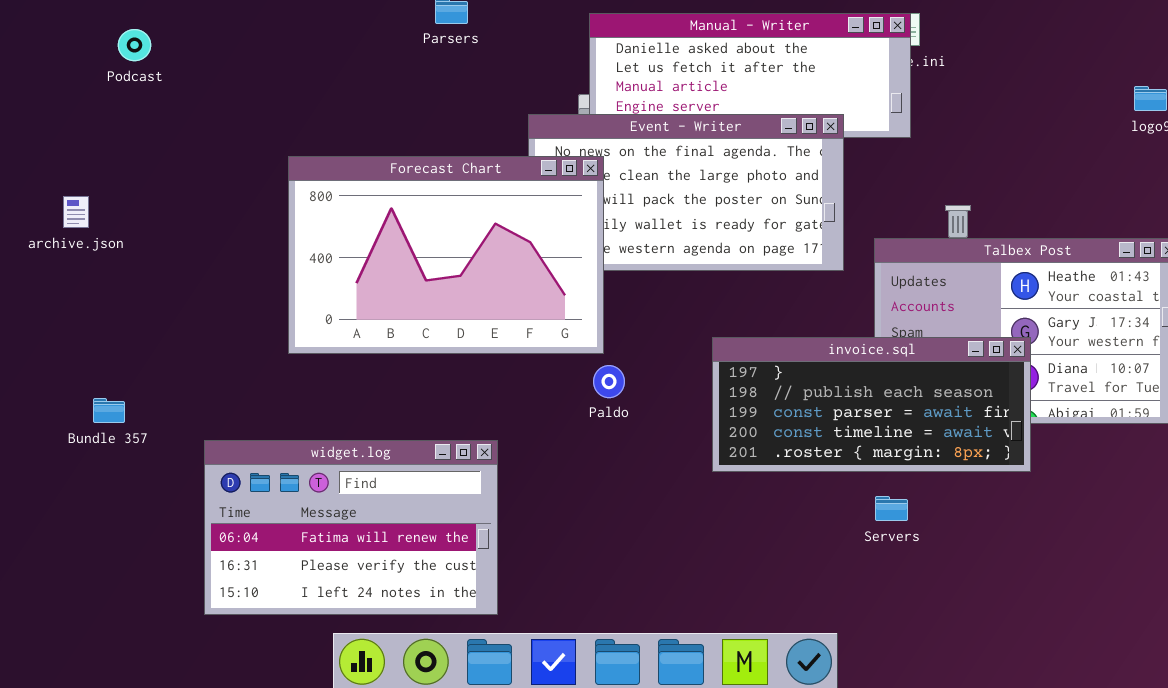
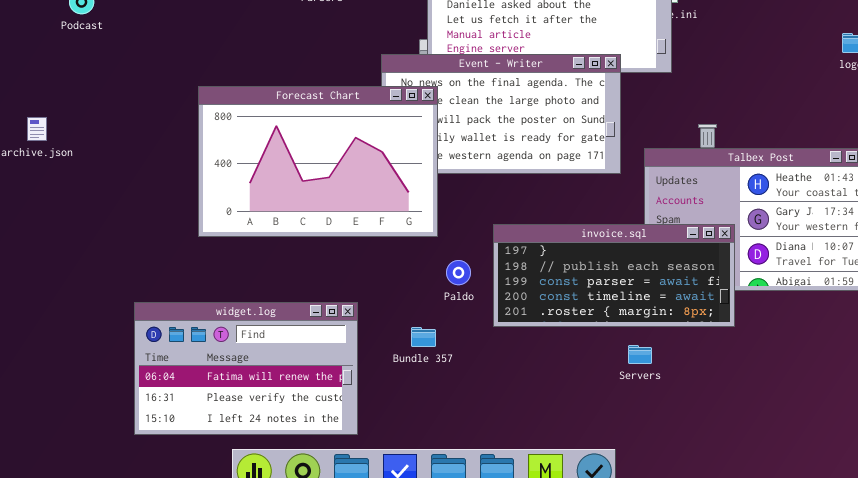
invoice.sql: [712,337,1031,472] -> [493,224,735,327], moved
Paldo: [593,365,625,398] -> [446,260,471,285], moved
Bundle 357: [93,398,125,423] -> [411,327,436,347], moved
Servers: [875,496,908,521] -> [628,345,652,364], moved

